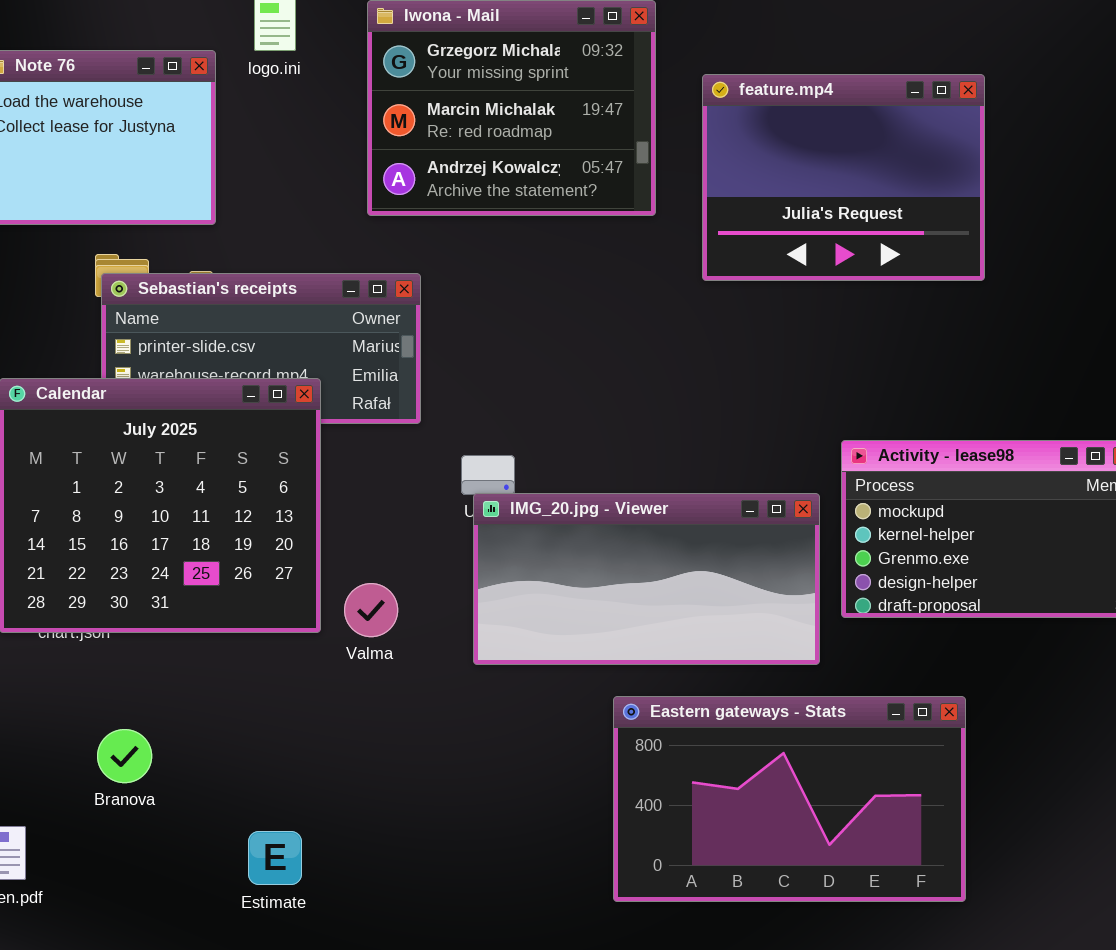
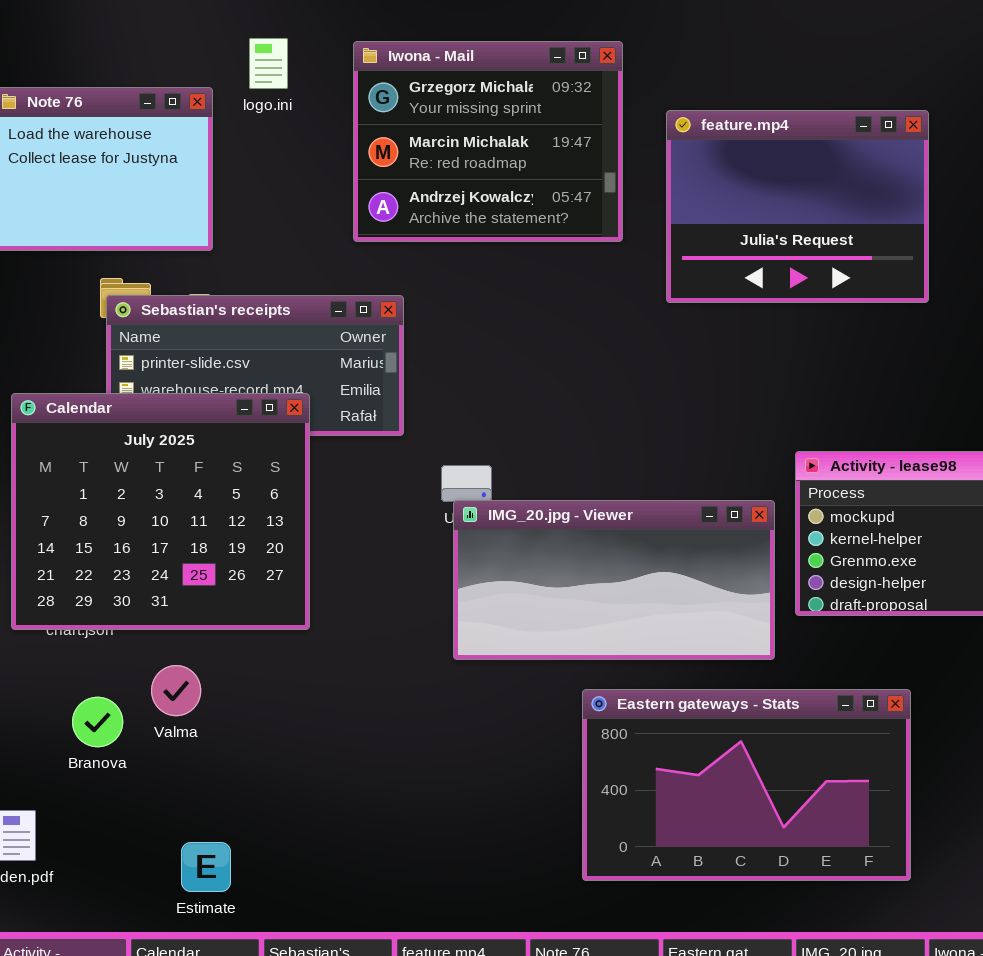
Valma: [344,583,398,637] -> [151,665,201,716], moved
Branova: [97,729,152,783] -> [72,697,123,747], moved
Estimate: [248,831,302,885] -> [181,842,231,892], moved

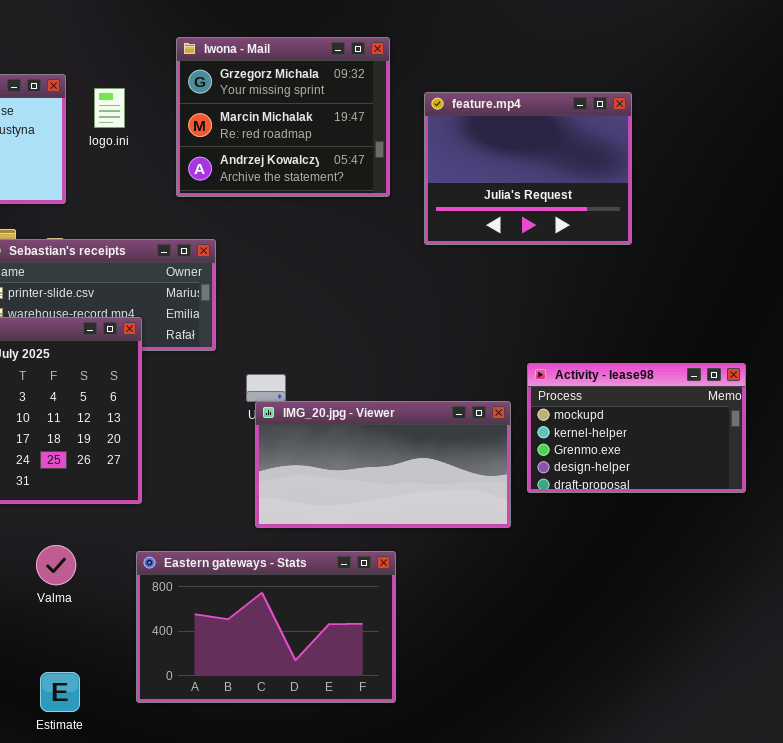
logo.ini: [249,38,288,89] -> [94,88,125,128], moved
Valma: [151,665,201,716] -> [36,545,76,585], moved
Eastern gateways - Stats: [582,689,911,881] -> [136,551,396,703], moved

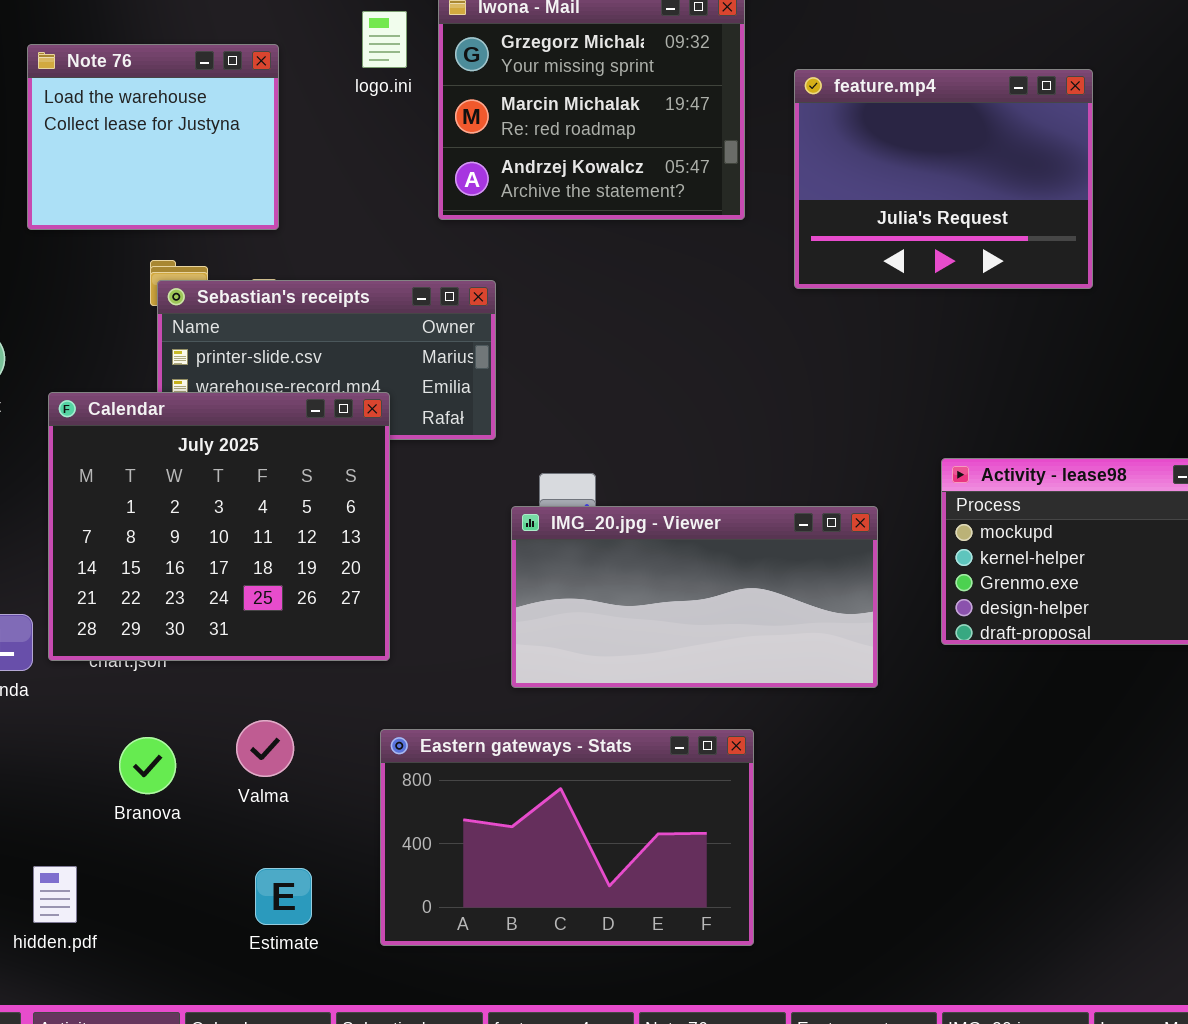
logo.ini: [94,88,125,128] -> [362,11,407,68], moved
IMG_20.jpg - Viewer: [255,401,511,528] -> [511,506,878,688], moved
Estimate: [40,672,80,712] -> [255,868,312,925], moved

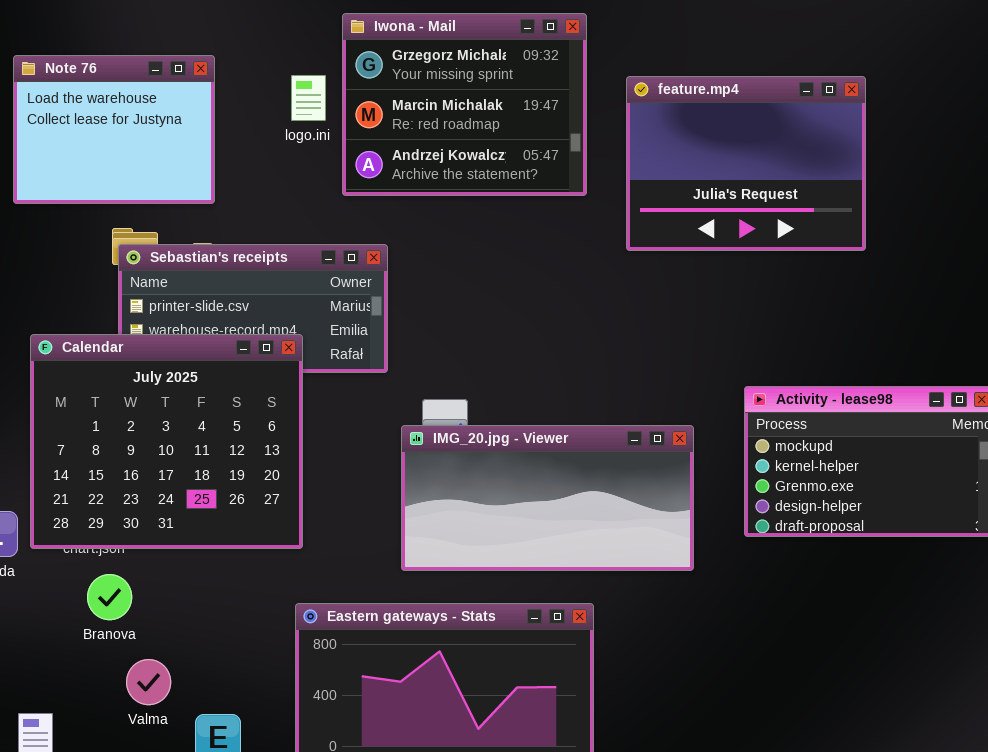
logo.ini: [362,11,407,68] -> [291,75,326,121], moved
Valma: [236,720,294,777] -> [126,659,171,705], moved
Branova: [119,737,176,794] -> [87,574,132,620], moved

